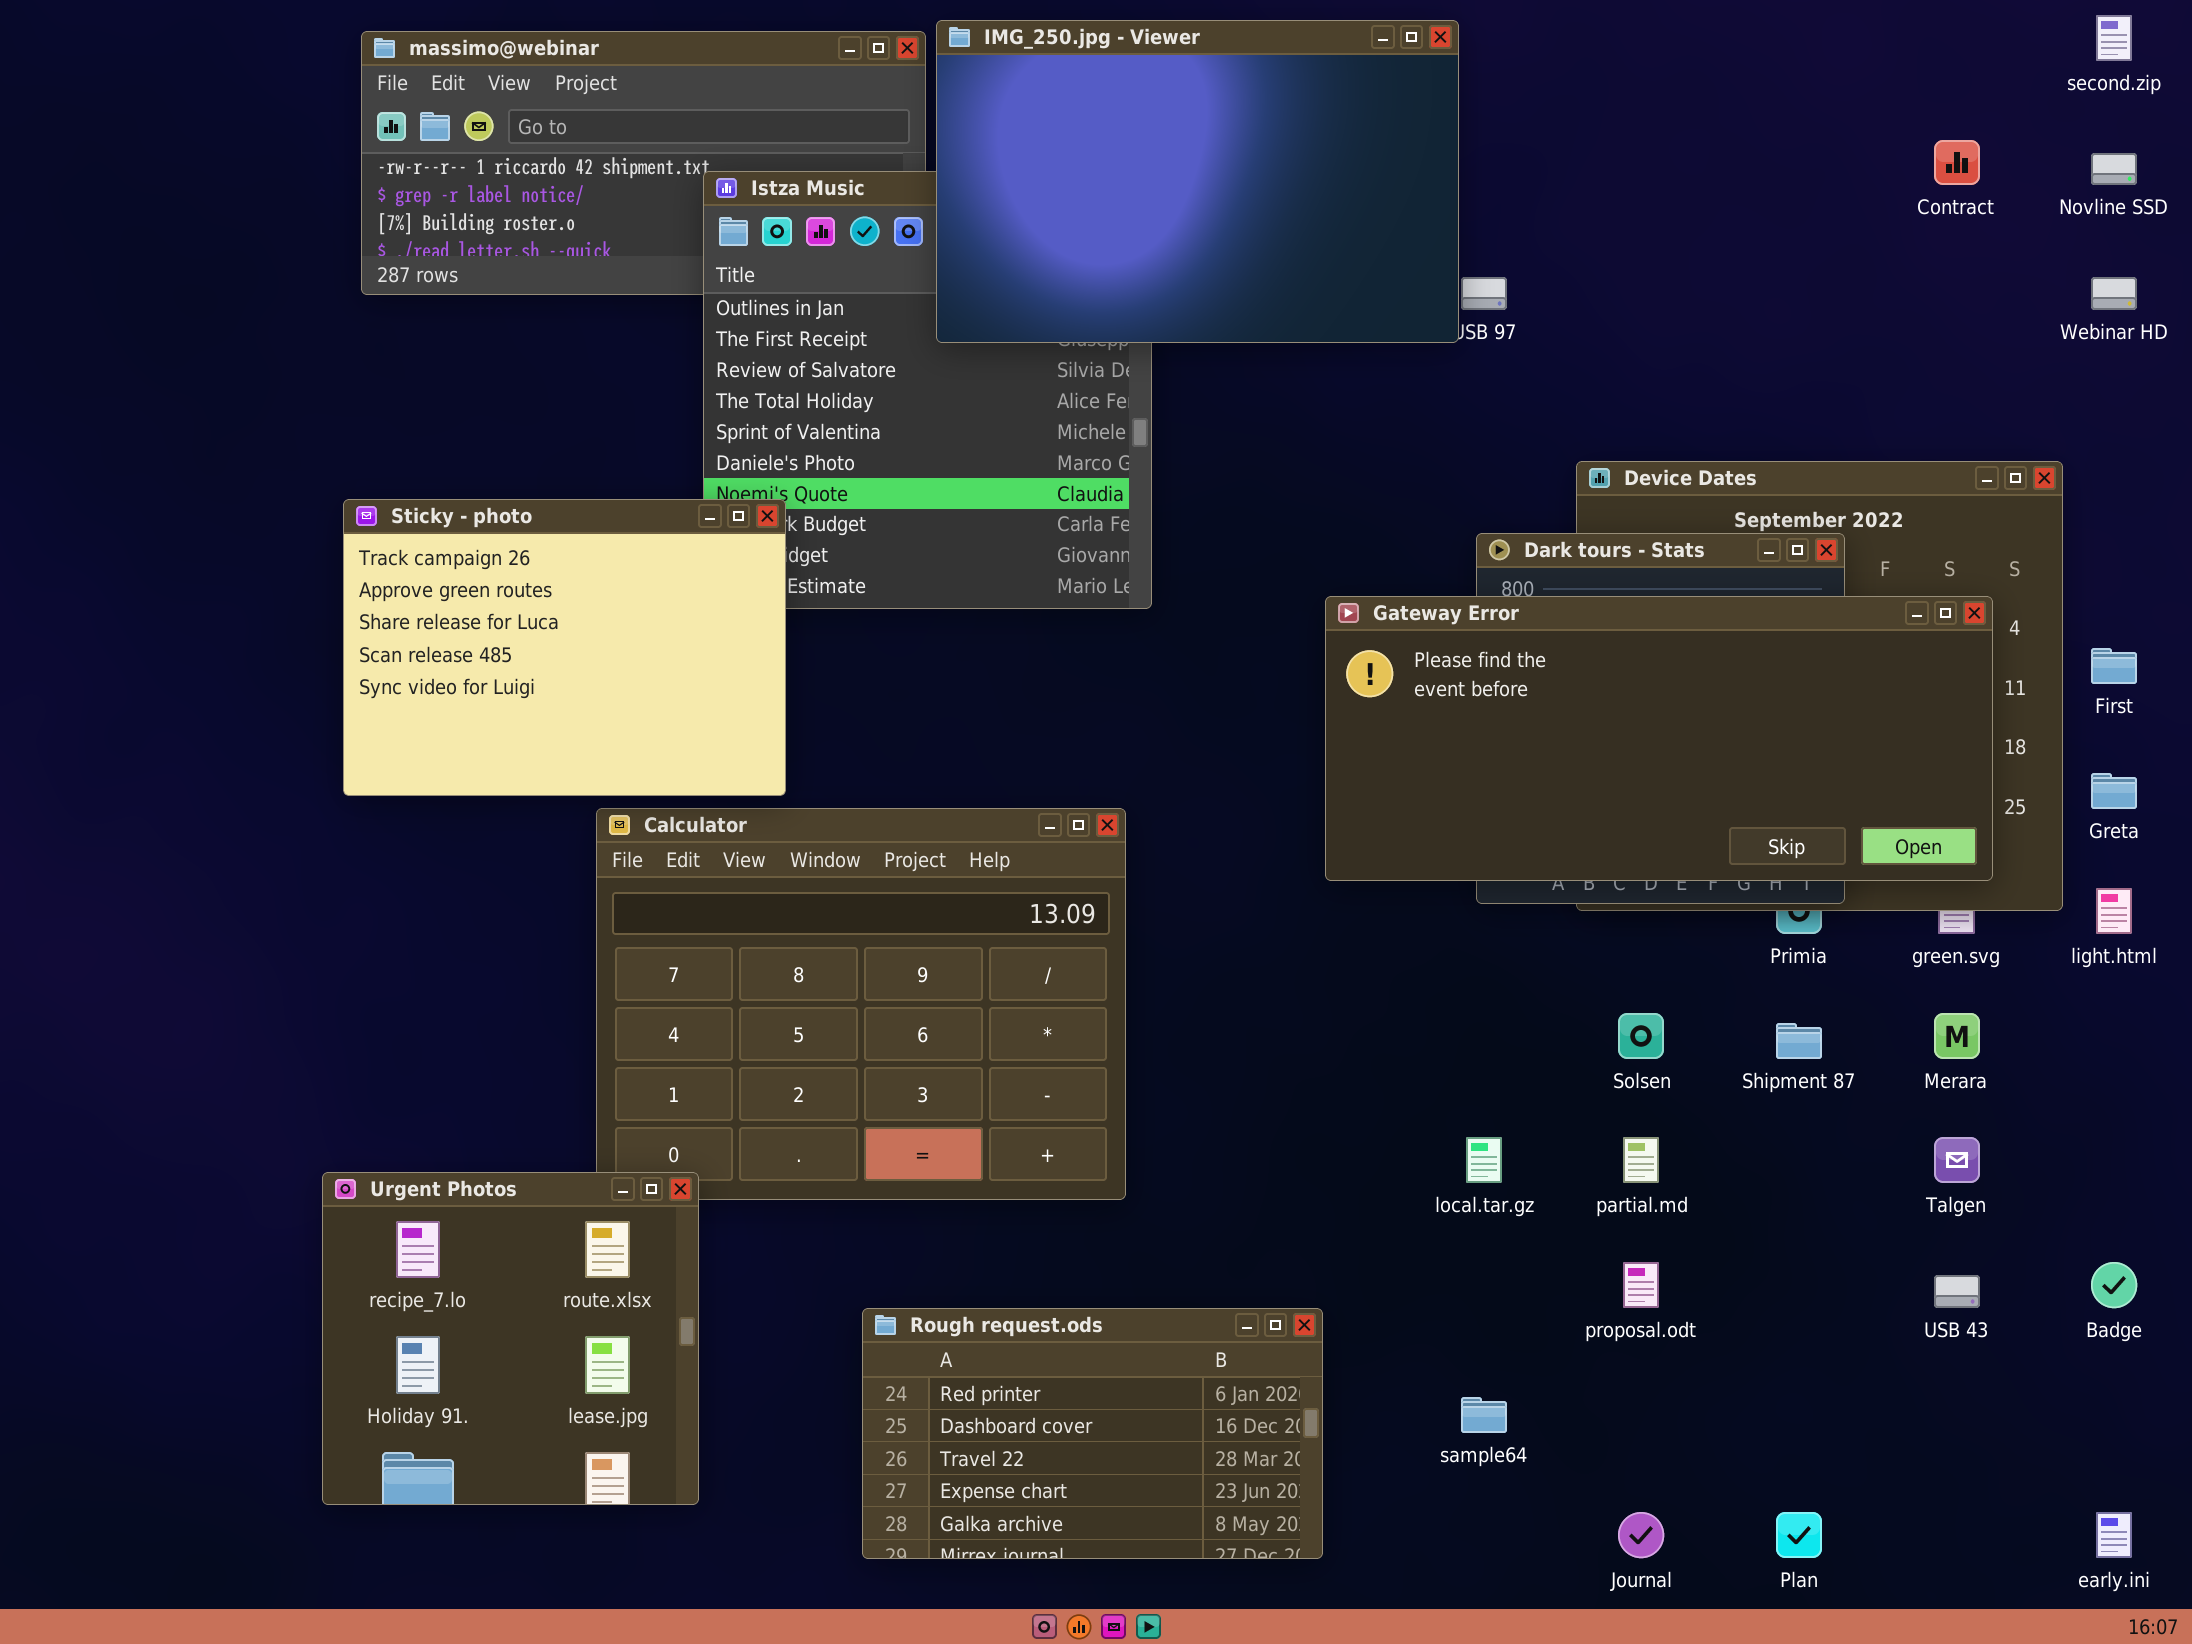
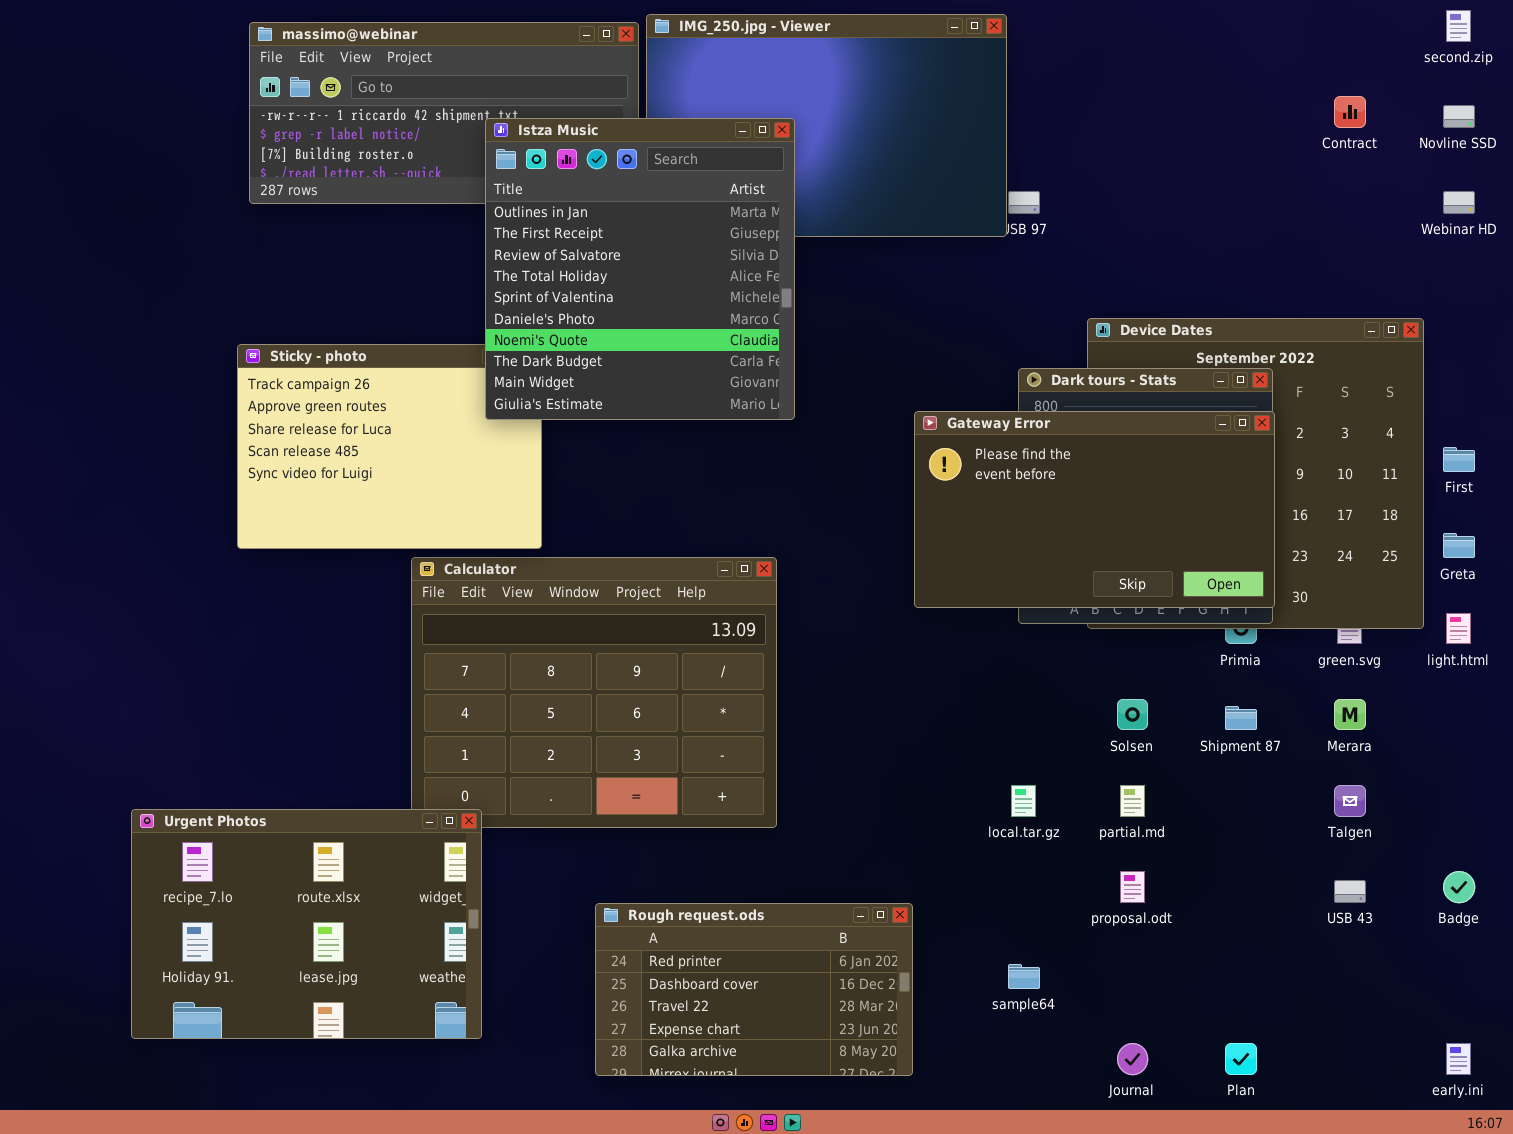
Istza Music: [703,171,1152,609] -> [485,118,795,420], raised
Gateway Error: [1325,596,1993,881] -> [914,411,1275,608], resized
Urgent Photos: [322,1172,699,1505] -> [131,809,482,1039], resized

